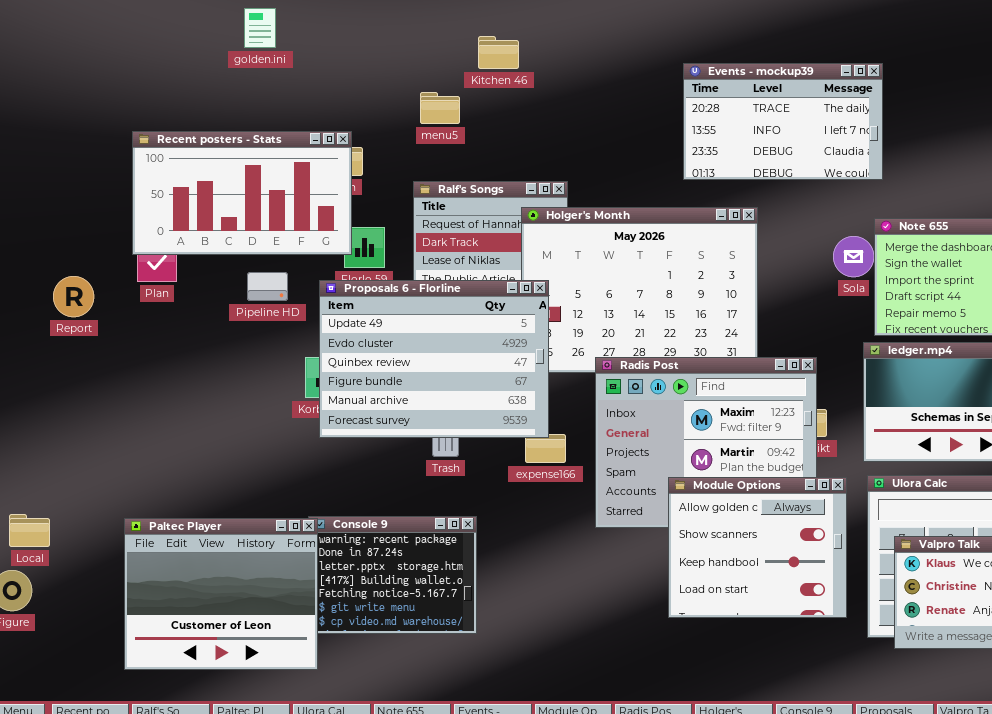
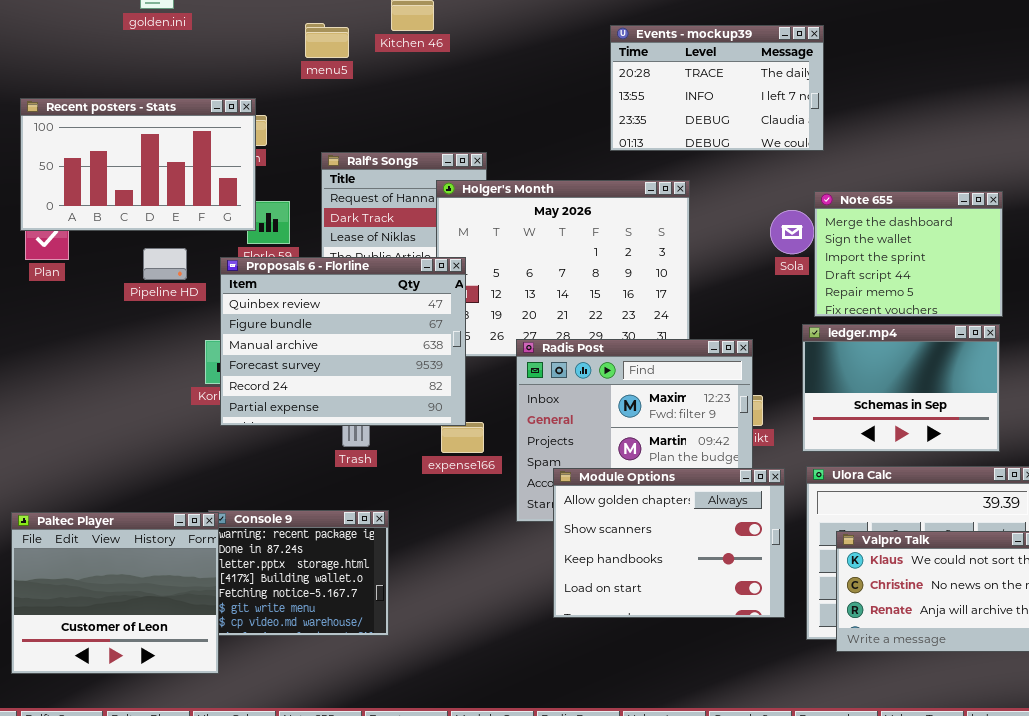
menu5: [420,92,460,124] -> [305,23,349,58], moved
Proposals 6 - Florline: [319,280,549,438] -> [220,257,466,426], scrolled down 2 rows
Module Options: [668,477,847,618] -> [553,468,785,618], resized

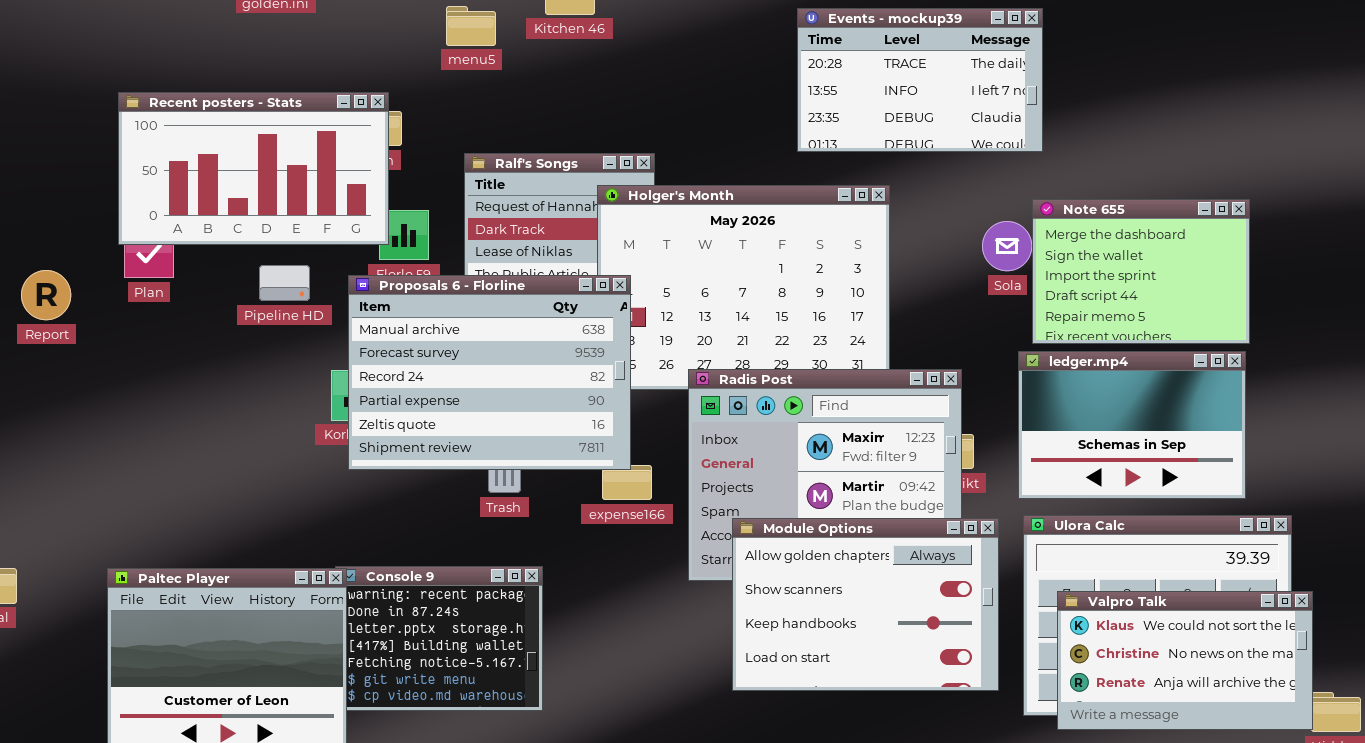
Proposals 6 - Florline: [220,257,466,426] -> [348,275,631,470], scrolled down 2 rows

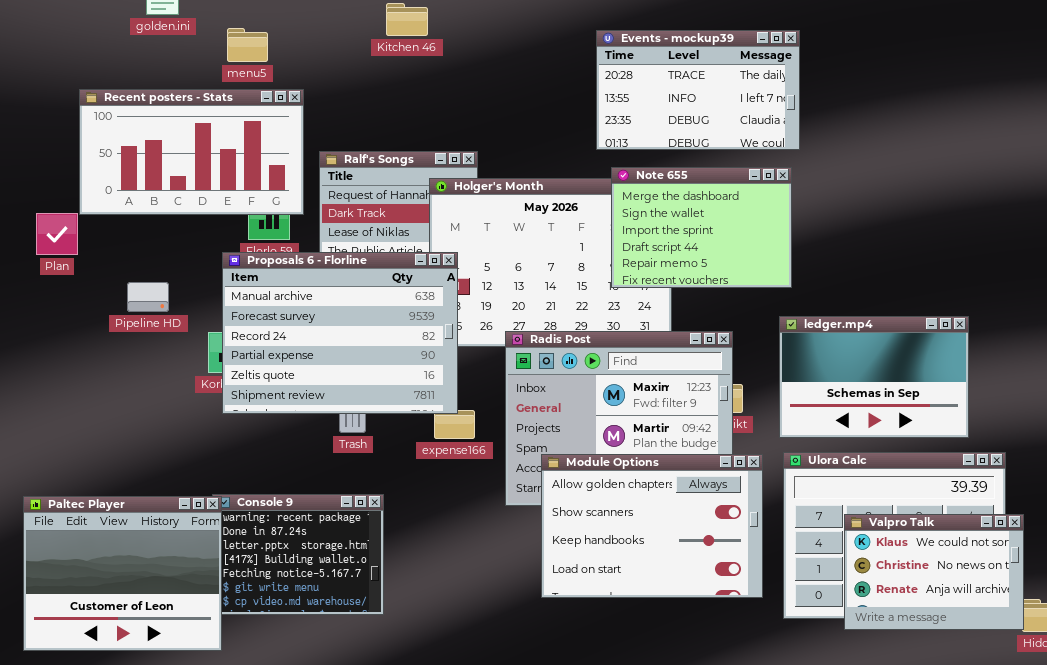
menu5: [446,6,496,46] -> [227,28,268,62], moved
Recent posters - Stats: [118,92,389,245] -> [79,89,304,215], moved
Note 655: [1032,199,1250,344] -> [611,167,792,288], moved
Pipeline HD: [259,265,310,301] -> [127,282,169,312], moved
Valpro Talk: [1057,591,1313,730] -> [844,514,1024,630], resized

